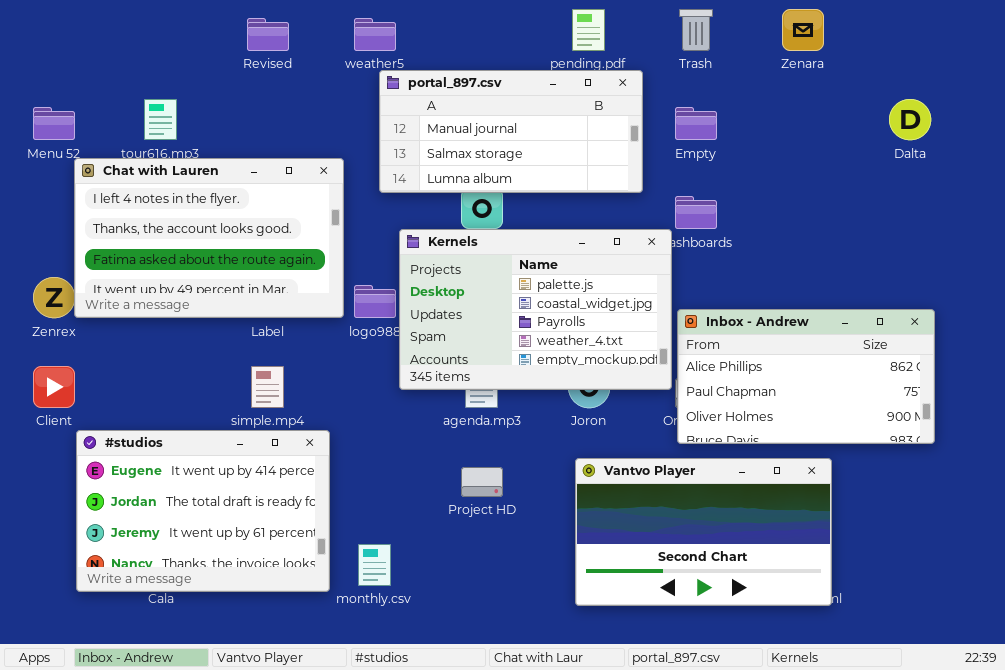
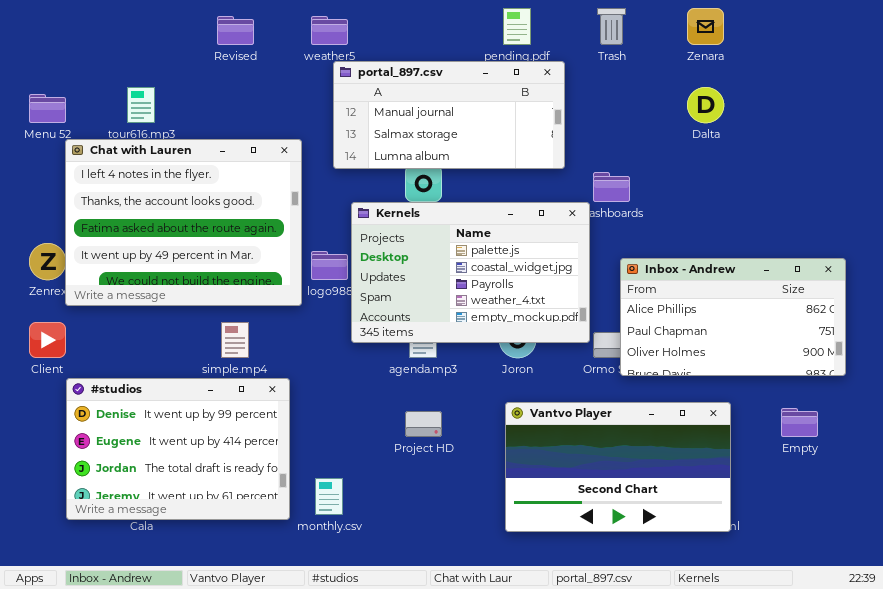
Dalta: [889,99,931,140] -> [687,87,724,123], moved
Empty: [675,107,717,140] -> [781,408,818,437], moved
Chat with Lauren: [74,158,344,318] -> [65,139,302,306], resized
Inbox - Andrew: [677,309,935,444] -> [620,258,846,376], moved
#studios: [76,430,330,592] -> [66,378,290,520], scrolled up 1 row

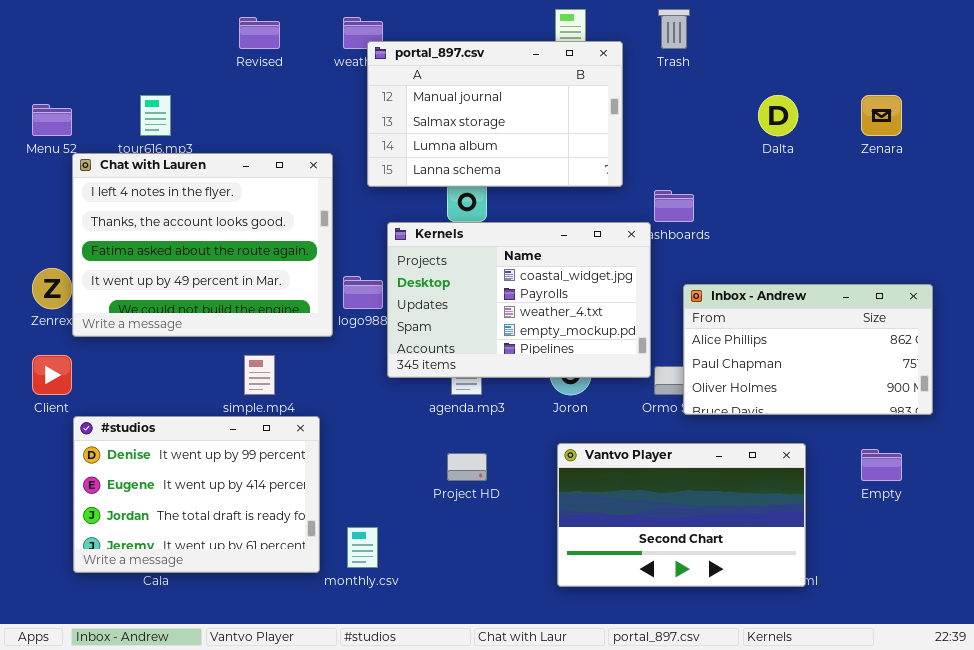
Zenara: [687,8,724,45] -> [861,95,902,136], moved
portal_897.csv: [333,61,565,169] -> [367,41,623,187], resized
Kernels: [351,202,590,343] -> [387,222,651,378], scrolled down 1 row

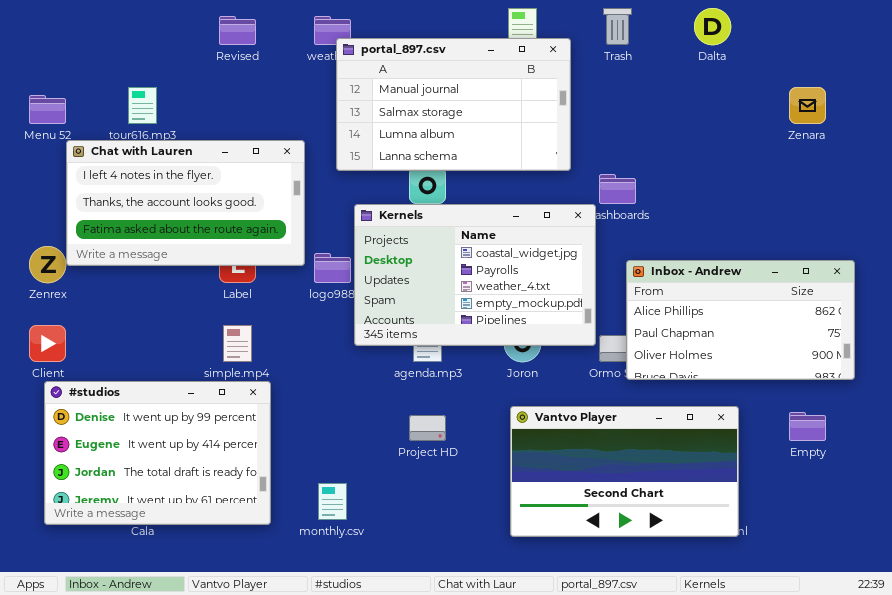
Dalta: [758,95,798,136] -> [694,8,731,45], moved
Chat with Lauren: [72,153,333,337] -> [66,140,305,266], resized
#studios: [73,416,320,573] -> [44,381,271,525], moved

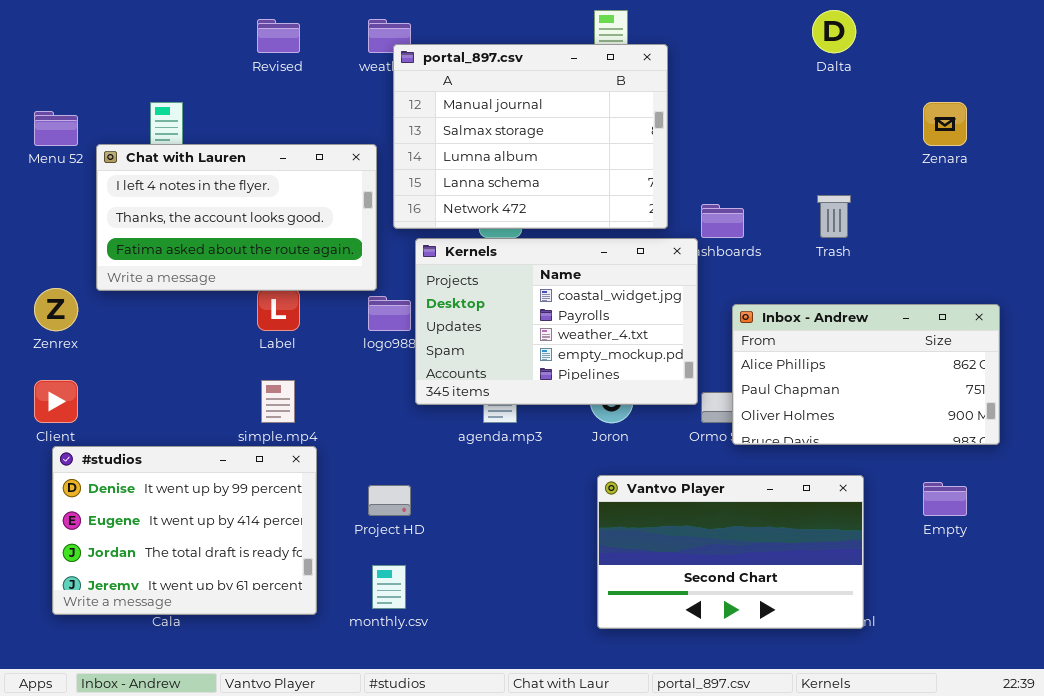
Trash: [603,8,632,45] -> [817,195,851,238], moved
portal_897.csv: [336,38,571,171] -> [393,44,668,229], resized
Chat with Lauren: [66,140,305,266] -> [96,144,377,291], moved
Project HD: [409,415,446,441] -> [368,485,411,516], moved

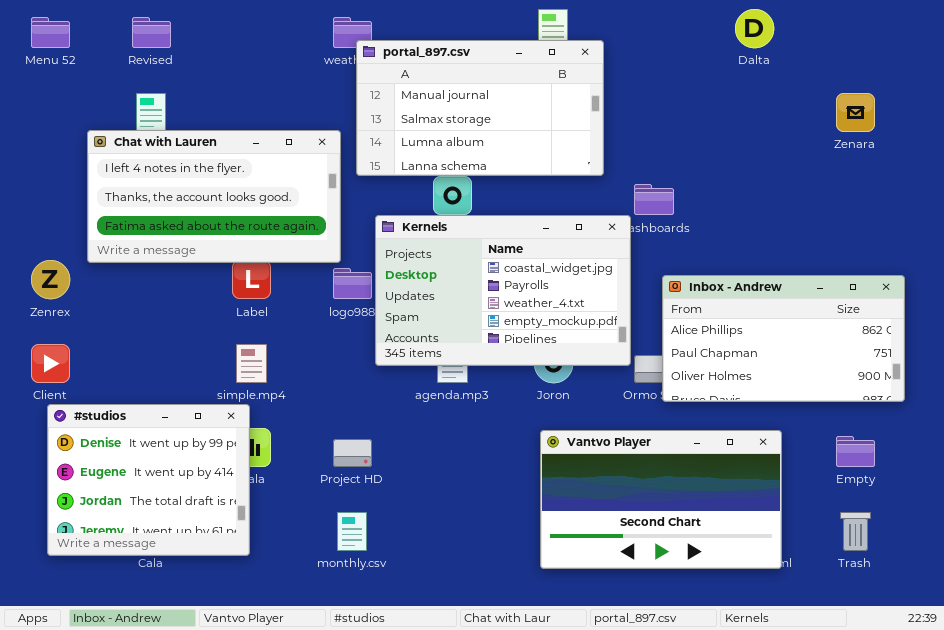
Revised: [257,19,300,53] -> [132,17,171,48], moved
portal_897.csv: [393,44,668,229] -> [356,40,604,176], resized
Menu 52: [34,111,78,146] -> [31,17,70,48], moved
Trash: [817,195,851,238] -> [840,512,871,551], moved
#studios: [52,446,317,615] -> [47,404,250,556], resized

